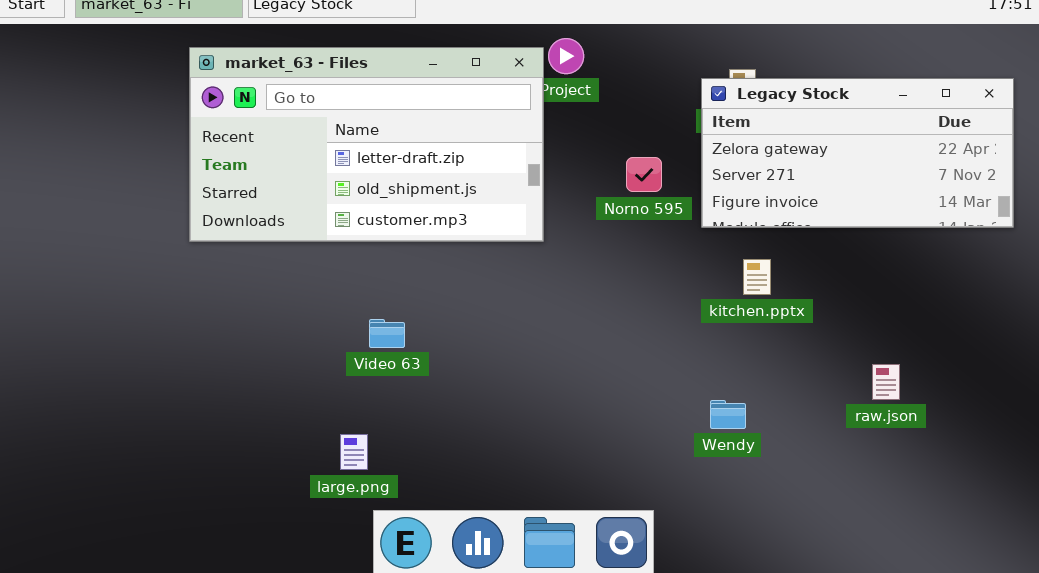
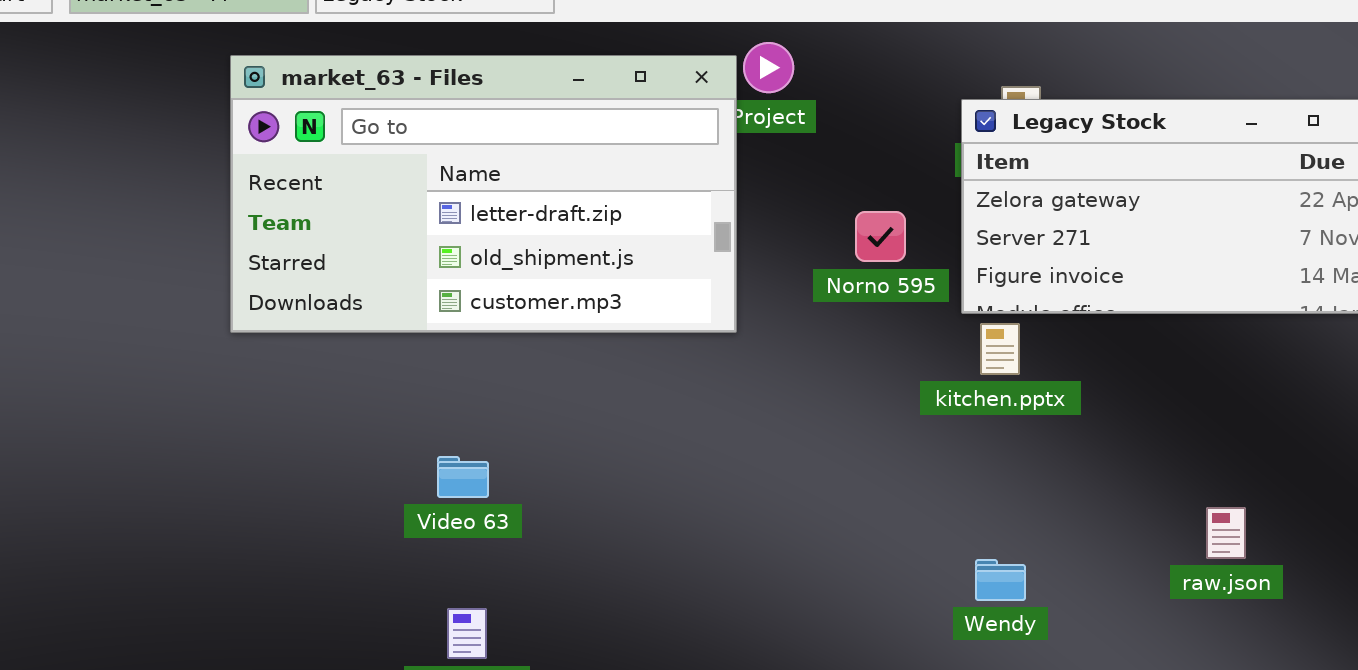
kitchen.pptx: [743,259,771,295] -> [980,323,1020,375], moved
Video 63: [369,319,405,348] -> [437,456,489,498], moved

